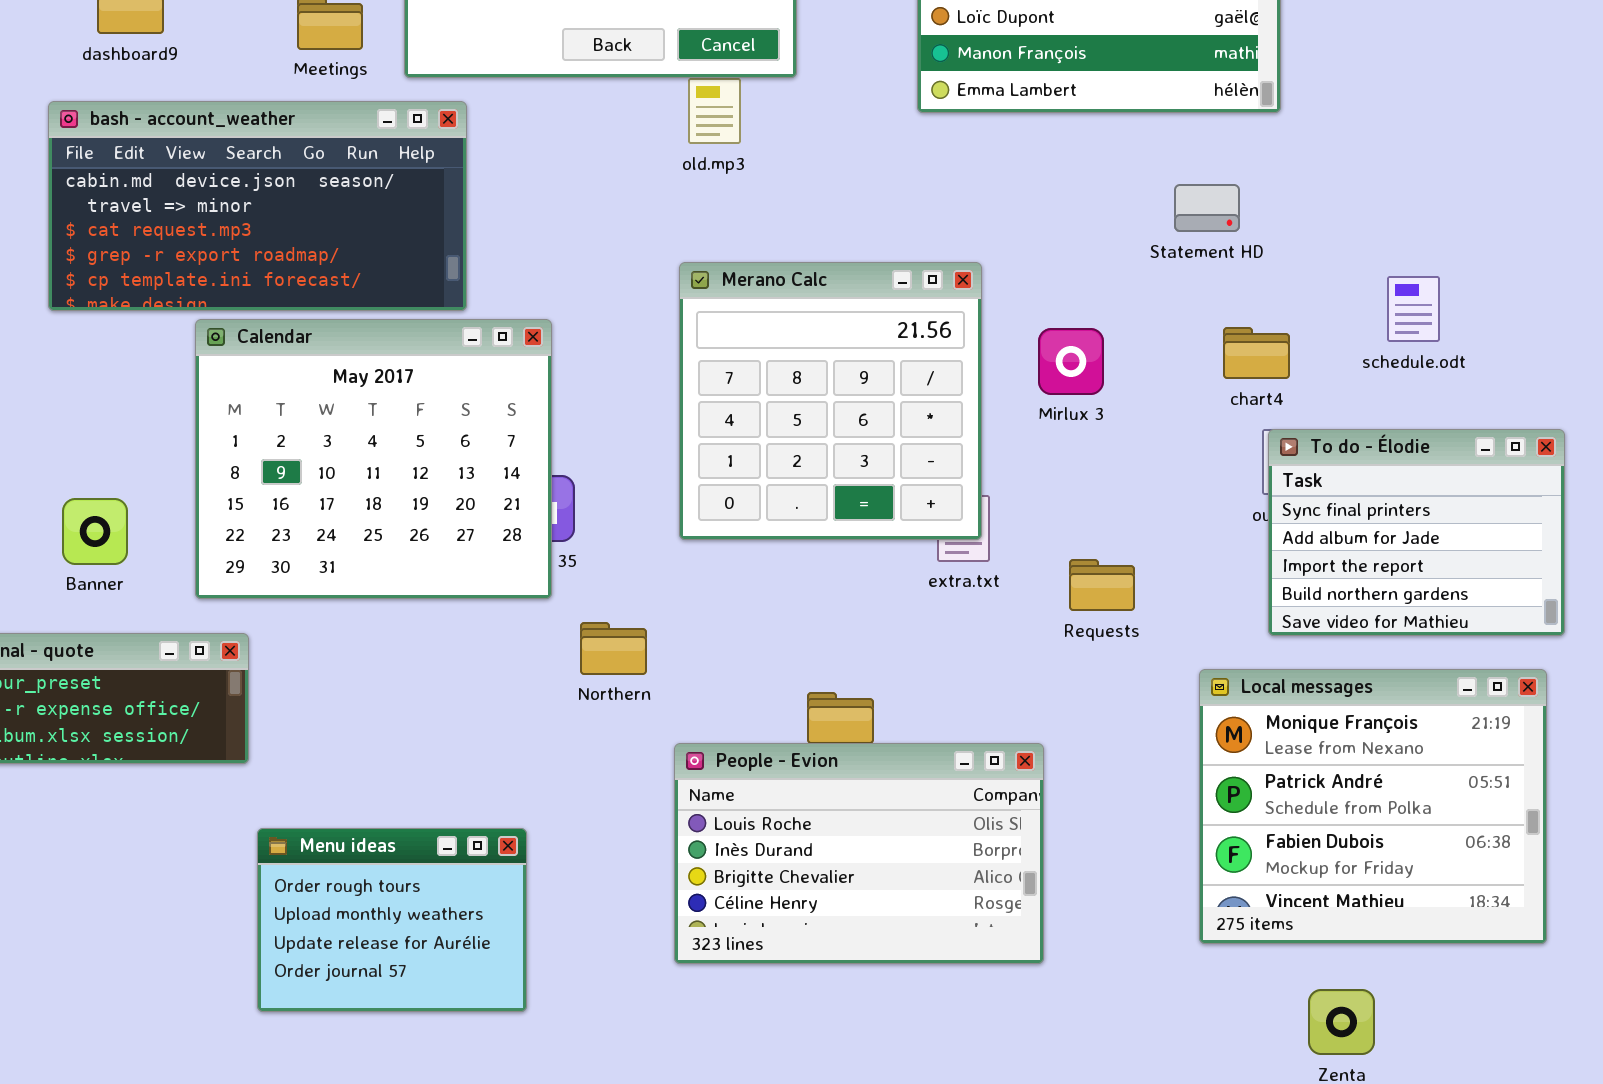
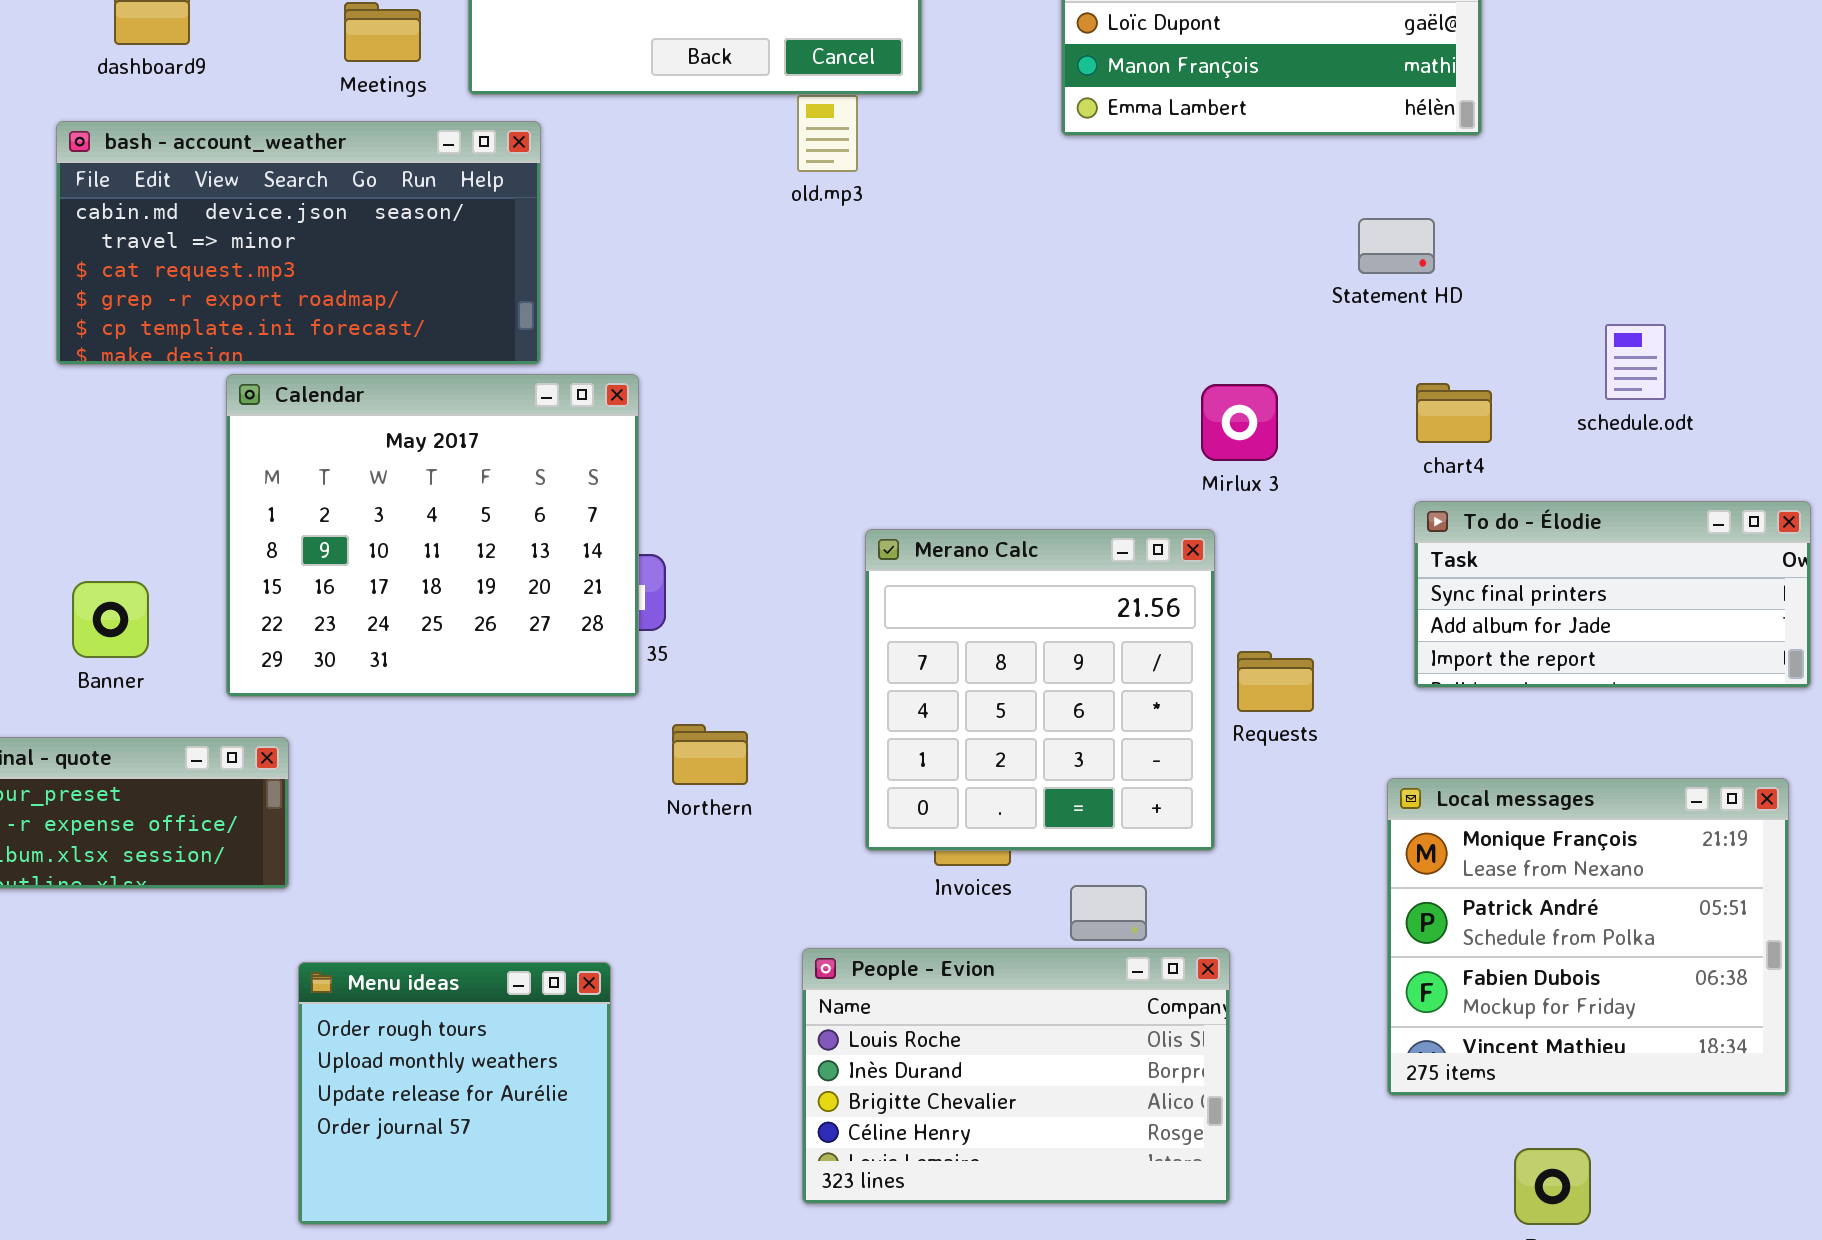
Merano Calc: [679,262,982,540] -> [865,529,1215,851], moved
To do - Élodie: [1268,429,1565,636] -> [1414,501,1811,688], resized
People - Evion: [674,743,1044,964] -> [802,948,1230,1204], moved
Menu ideas: [257,828,527,1012] -> [298,962,611,1225], resized

